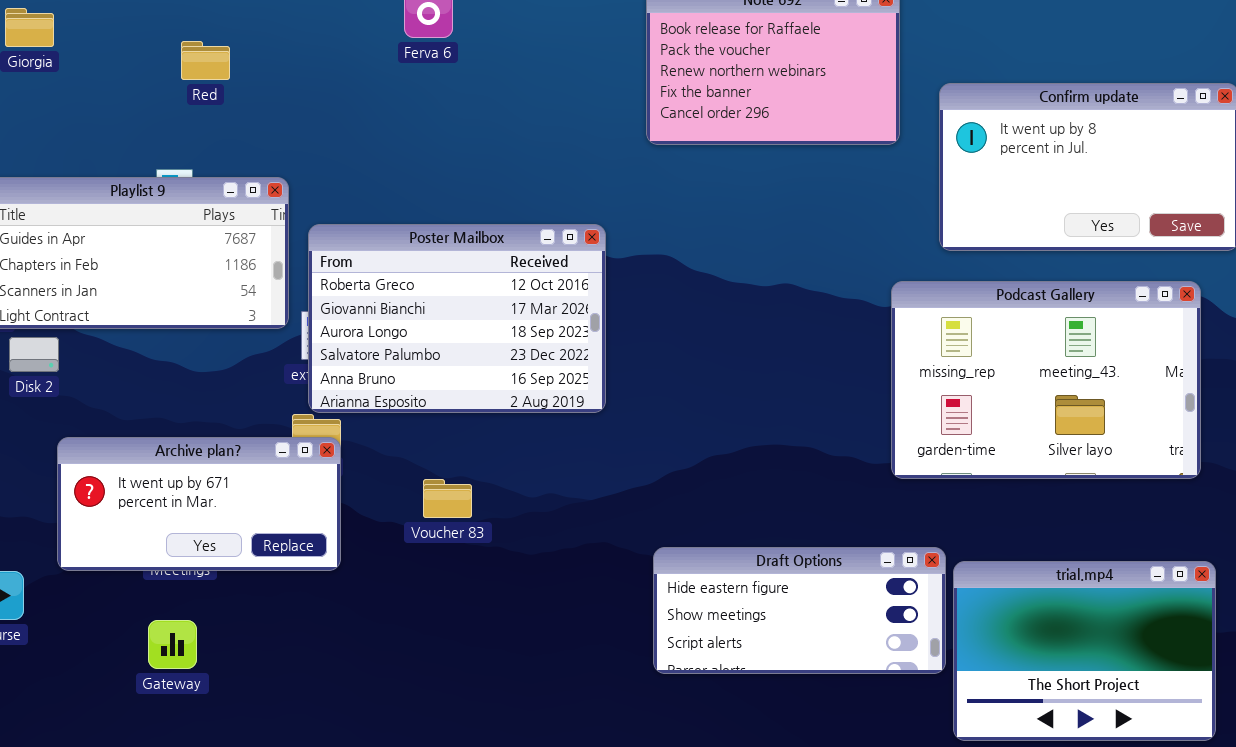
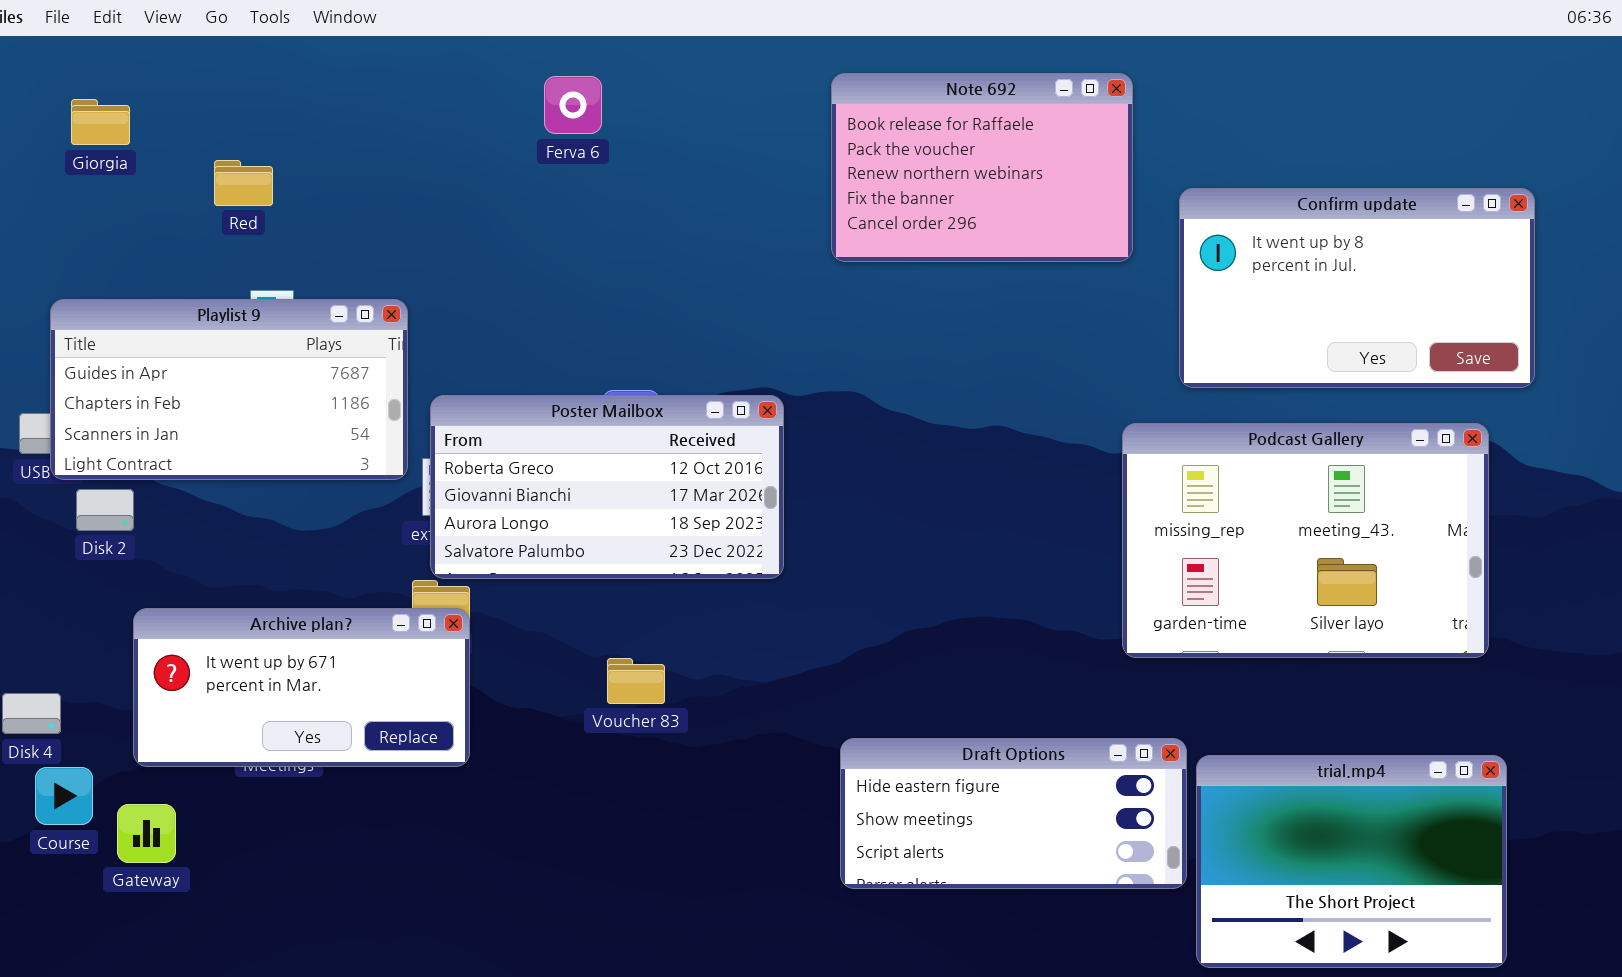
Red: [181,41,230,80] -> [214,160,273,206], moved
Poster Mailbox: [308,224,606,413] -> [430,395,784,579], resized
Voucher 83: [423,479,472,518] -> [607,658,665,704], moved
Gateway: [148,620,197,669] -> [117,804,176,863], moved

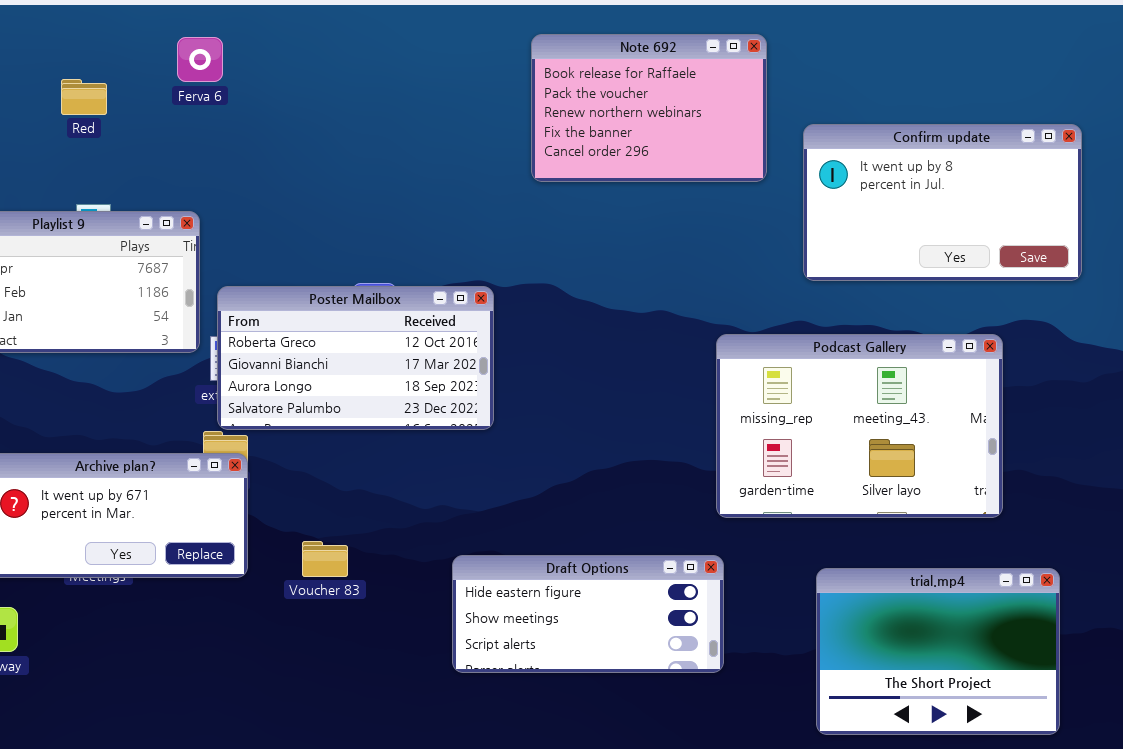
Ferva 6: [544,76,602,134] -> [177,37,223,82], moved
Red: [214,160,273,206] -> [61,79,107,115], moved
Podcast Gallery: [1122,423,1489,658] -> [716,334,1003,518], moved
Voucher 83: [607,658,665,704] -> [302,541,348,577], moved
Draft Options: [840,738,1187,889] -> [452,555,724,673], moved

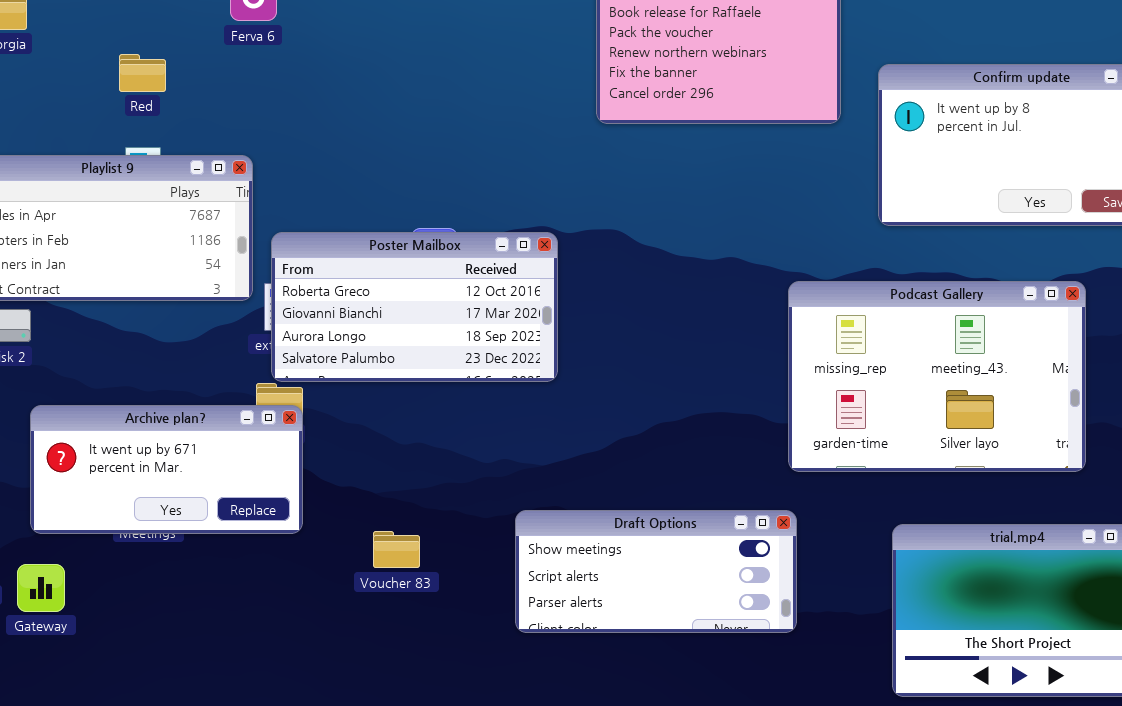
Red: [61,79,107,115] -> [119,54,166,92], moved
Voucher 83: [302,541,348,577] -> [373,531,420,568], moved
Draft Options: [452,555,724,673] -> [515,510,797,633], scrolled down 1 row

